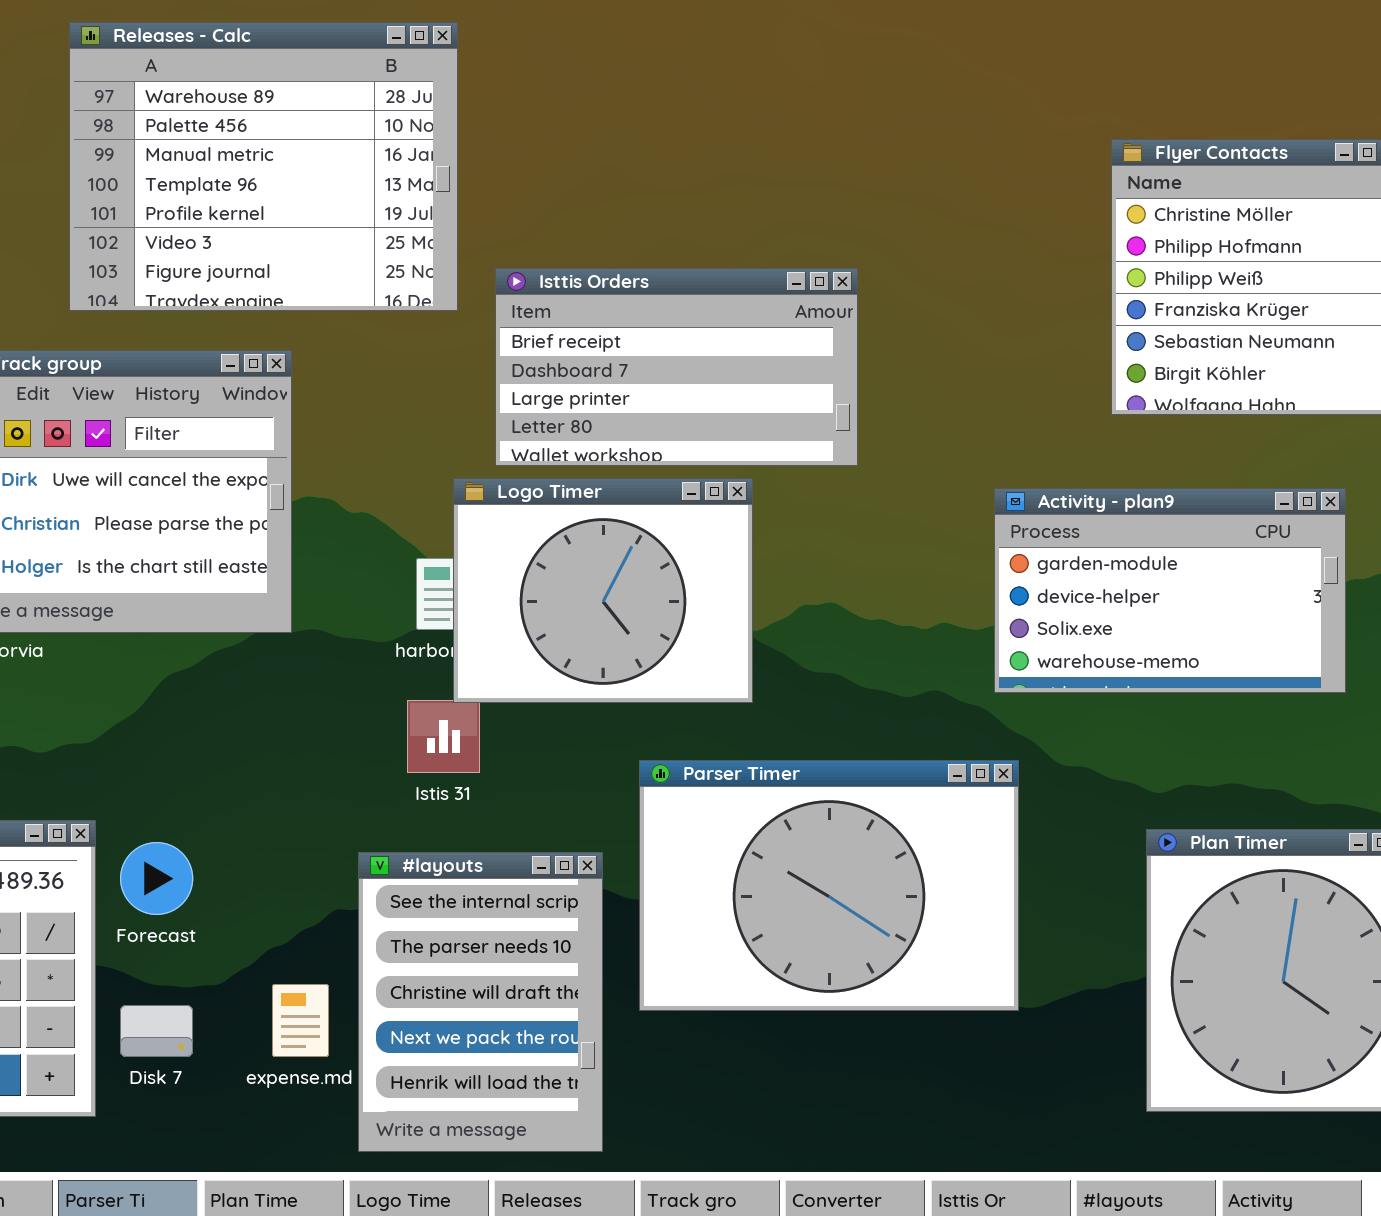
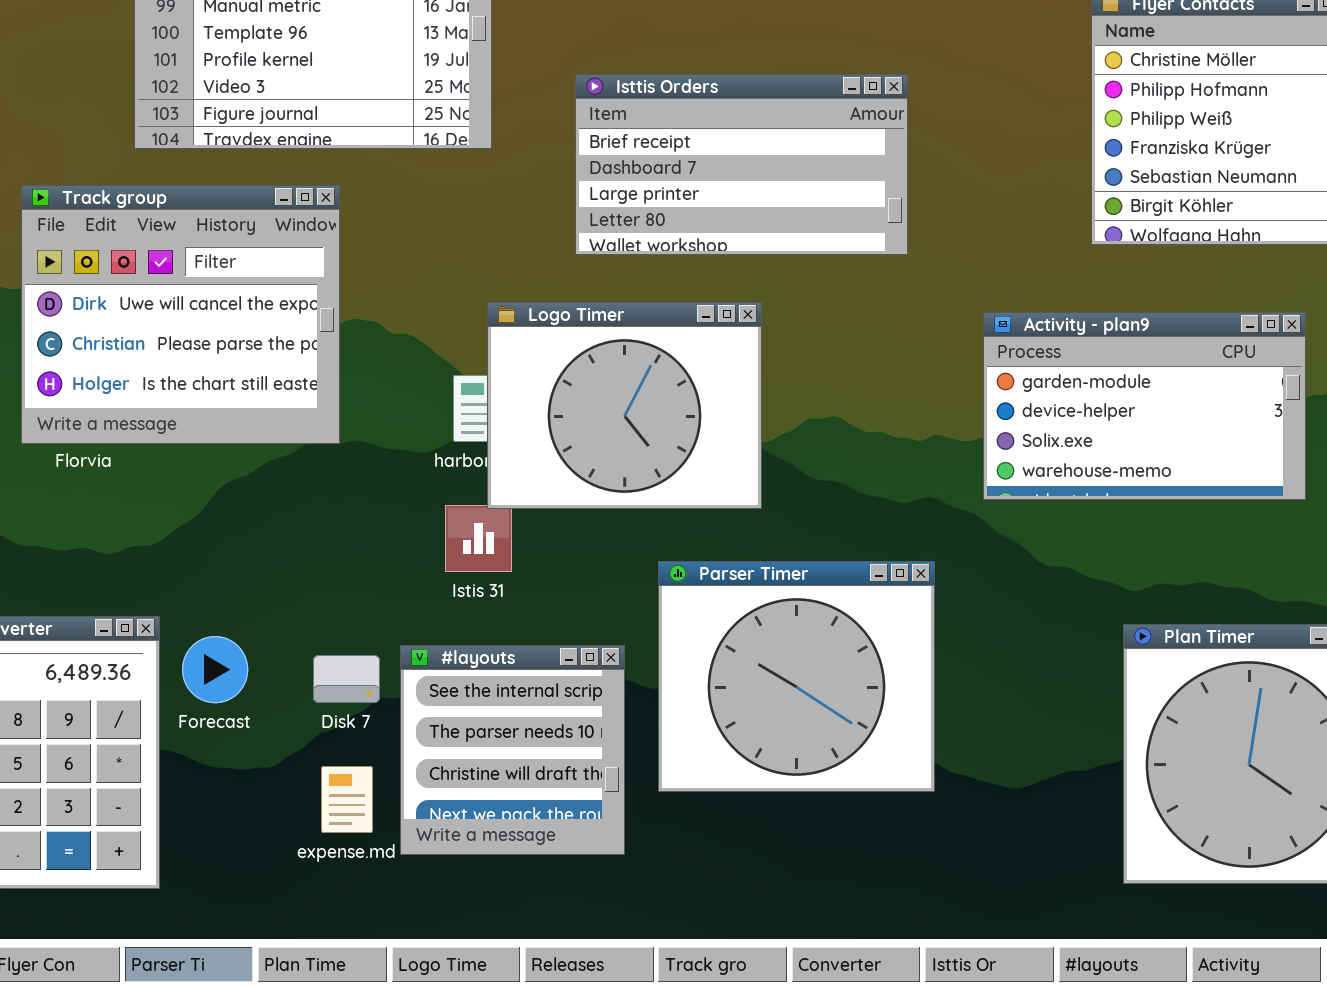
Isttis Orders: [495,268,858,466] -> [575,74,908,255], moved
Parser Timer: [639,760,1019,1011] -> [658,561,935,792], resized
#layouts: [358,852,603,1152] -> [400,645,625,855], resized
Disk 7: [120,1005,193,1057] -> [313,655,380,703], moved

